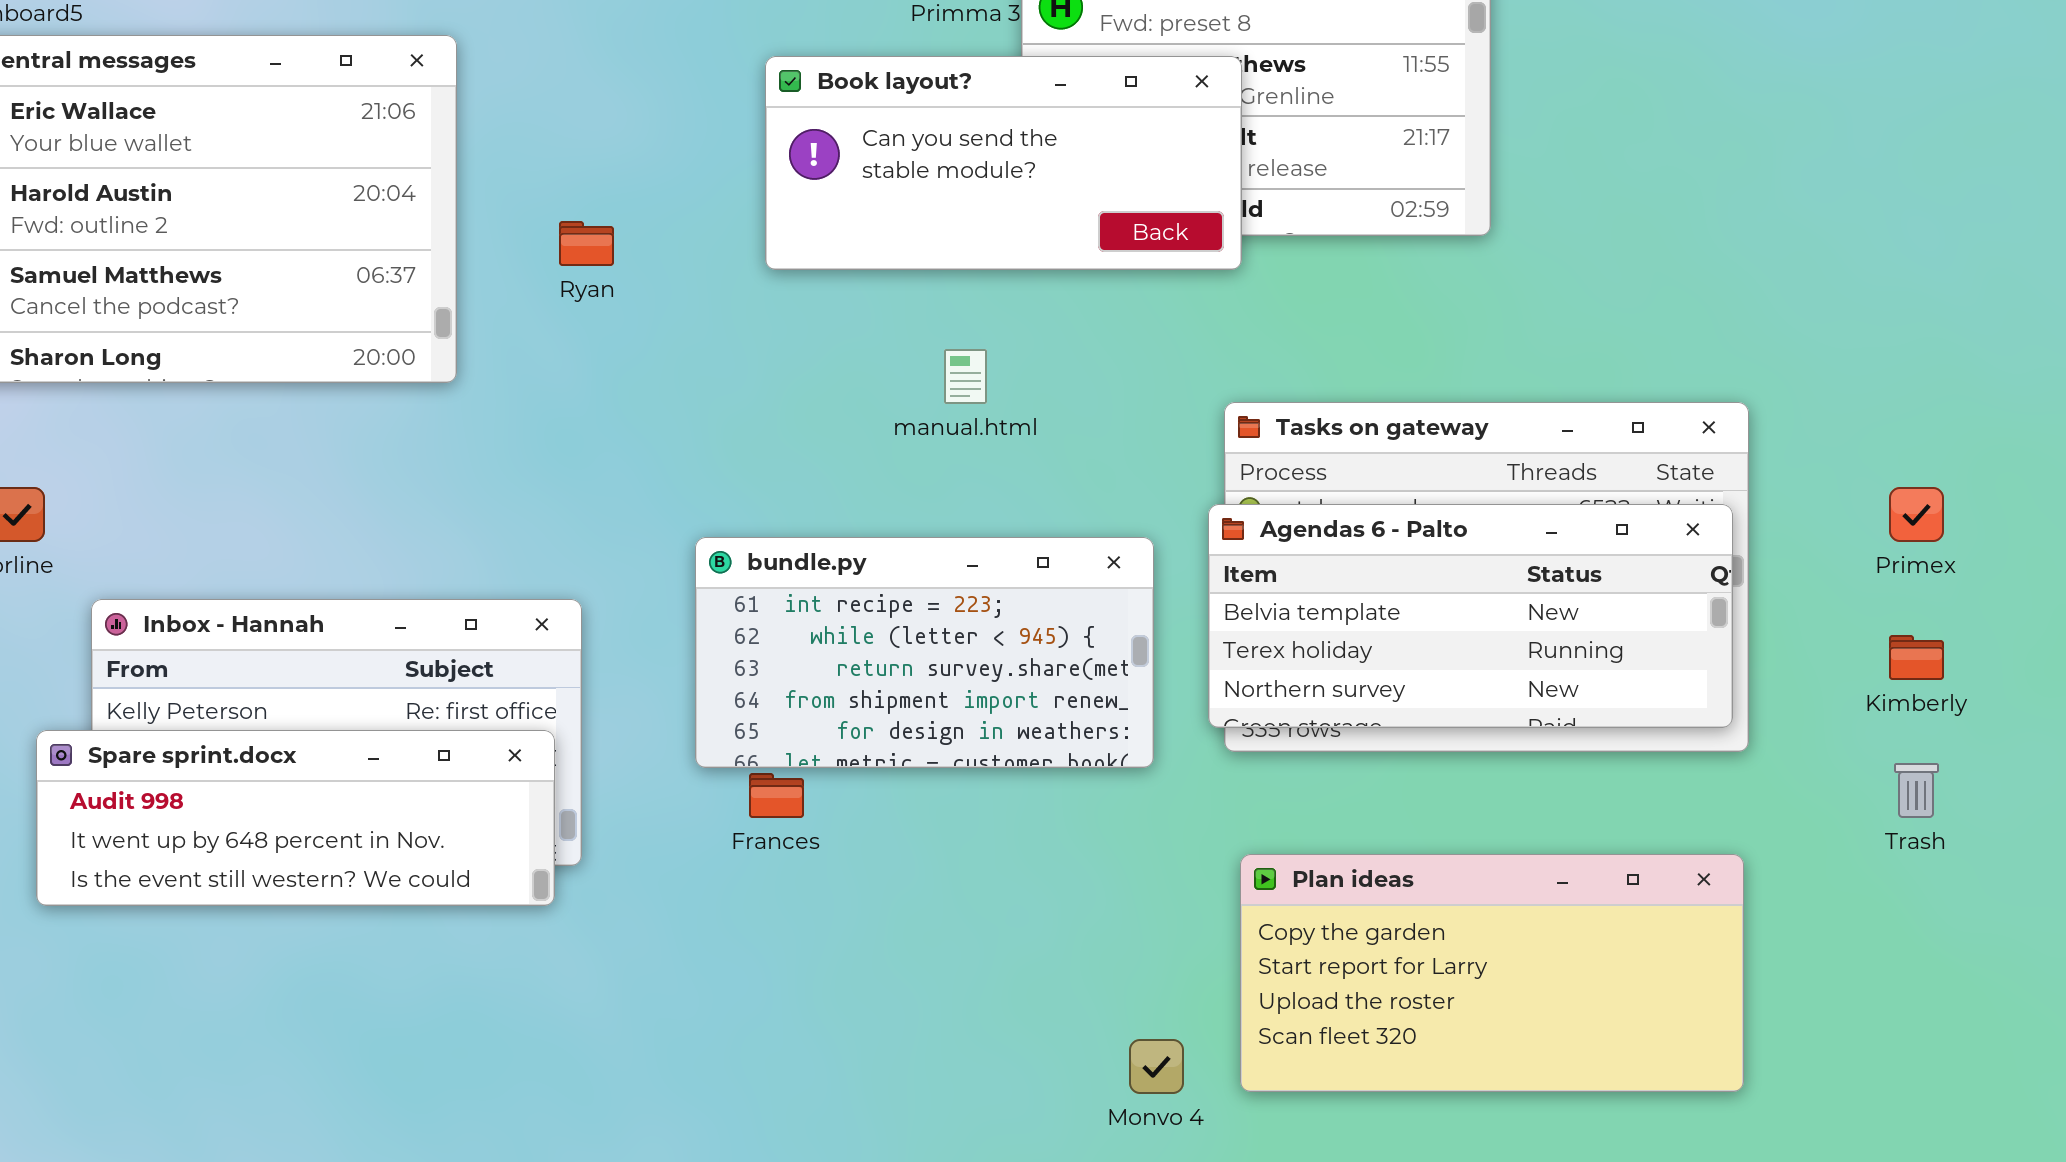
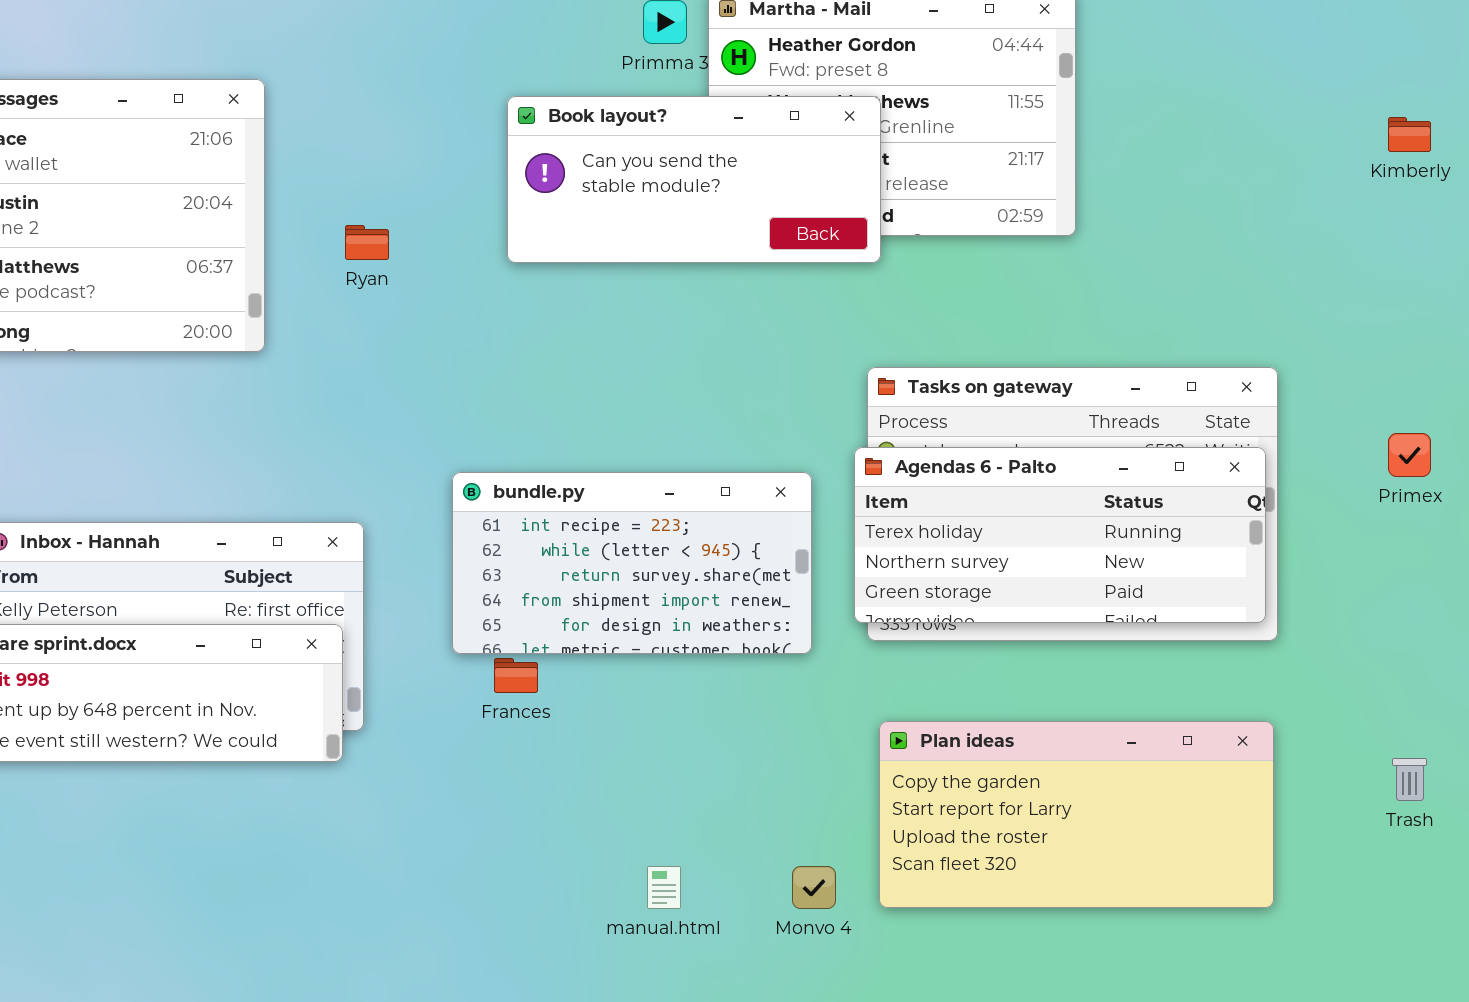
manual.html: [944,349,987,404] -> [647,866,681,909], moved
Agendas 6 - Palto: [1208,504,1733,728] -> [854,447,1266,623], scrolled down 1 row
Kimberly: [1889,635,1944,680] -> [1388,117,1431,152], moved
Trash: [1894,763,1939,818] -> [1392,758,1427,801], moved

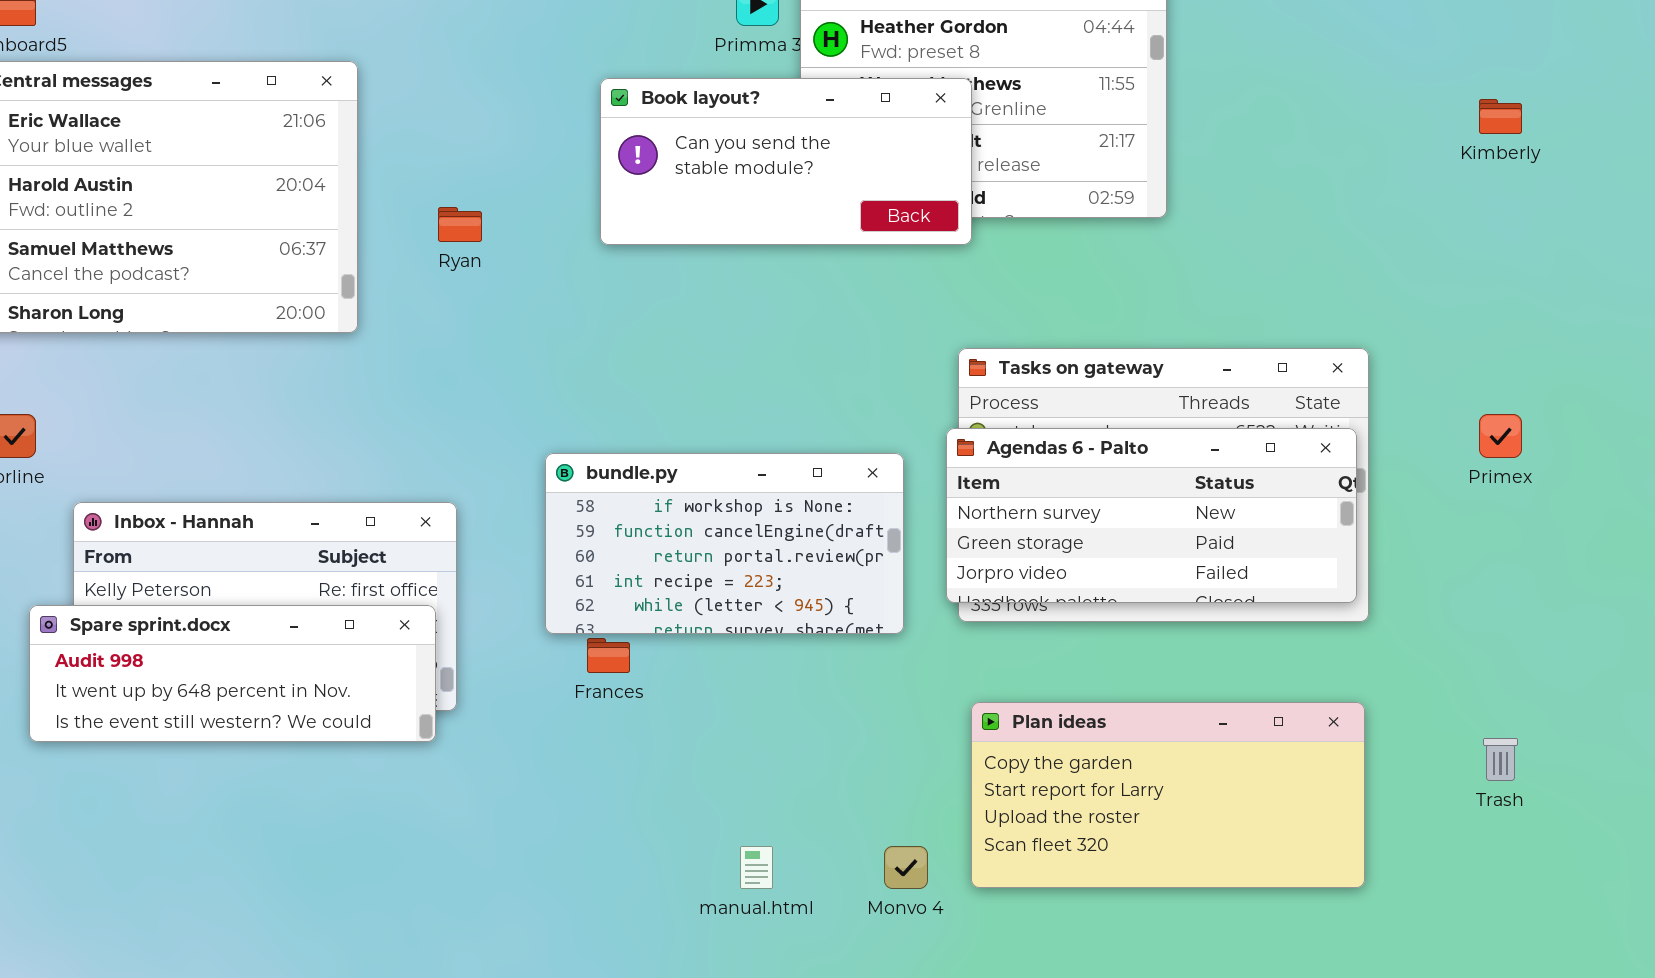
Agendas 6 - Palto: [854,447,1266,623] -> [946,428,1357,603], scrolled down 1 row
bundle.py: [452,472,812,654] -> [545,453,904,634], scrolled up 3 rows

